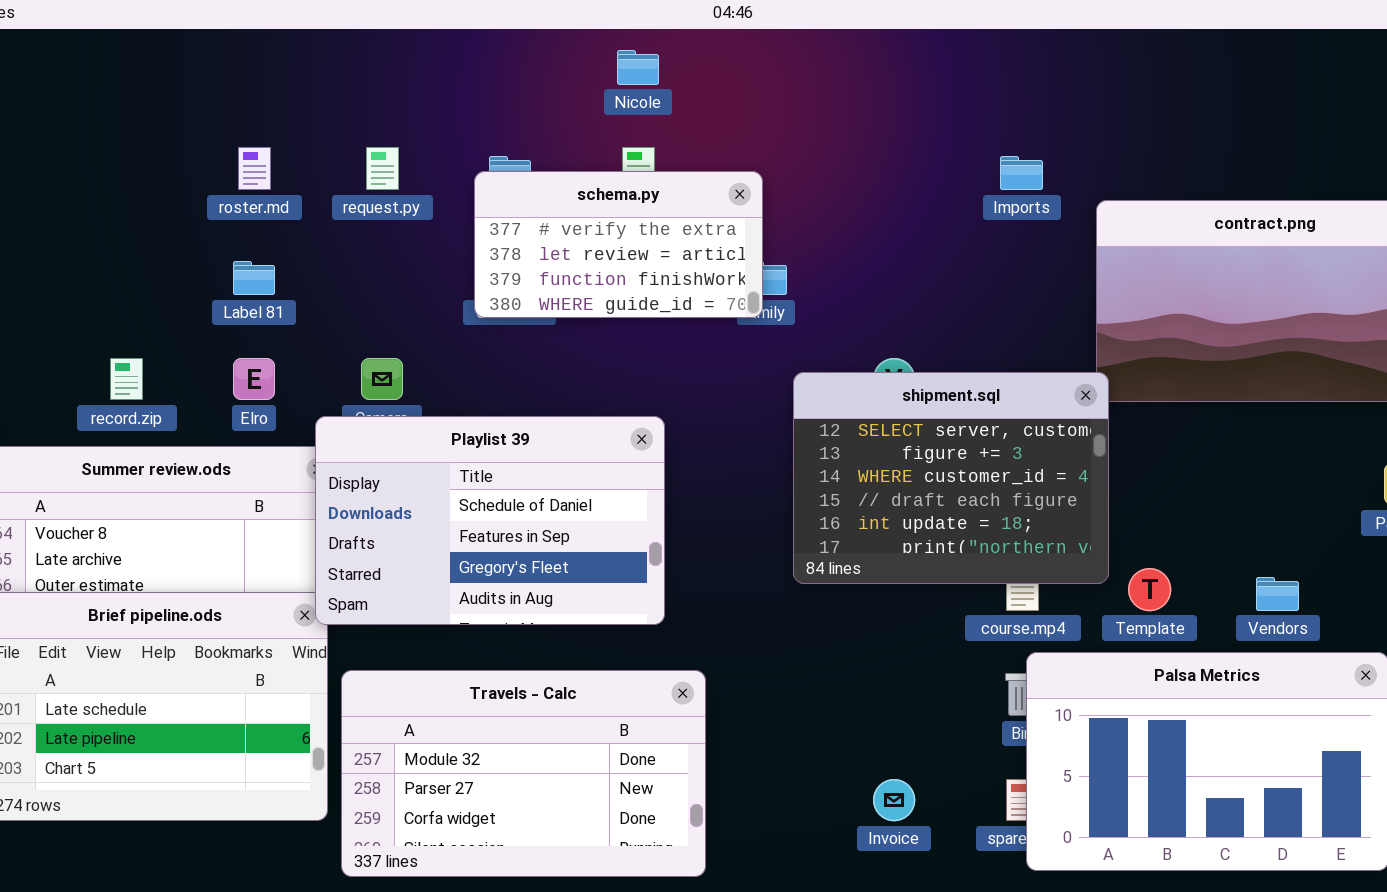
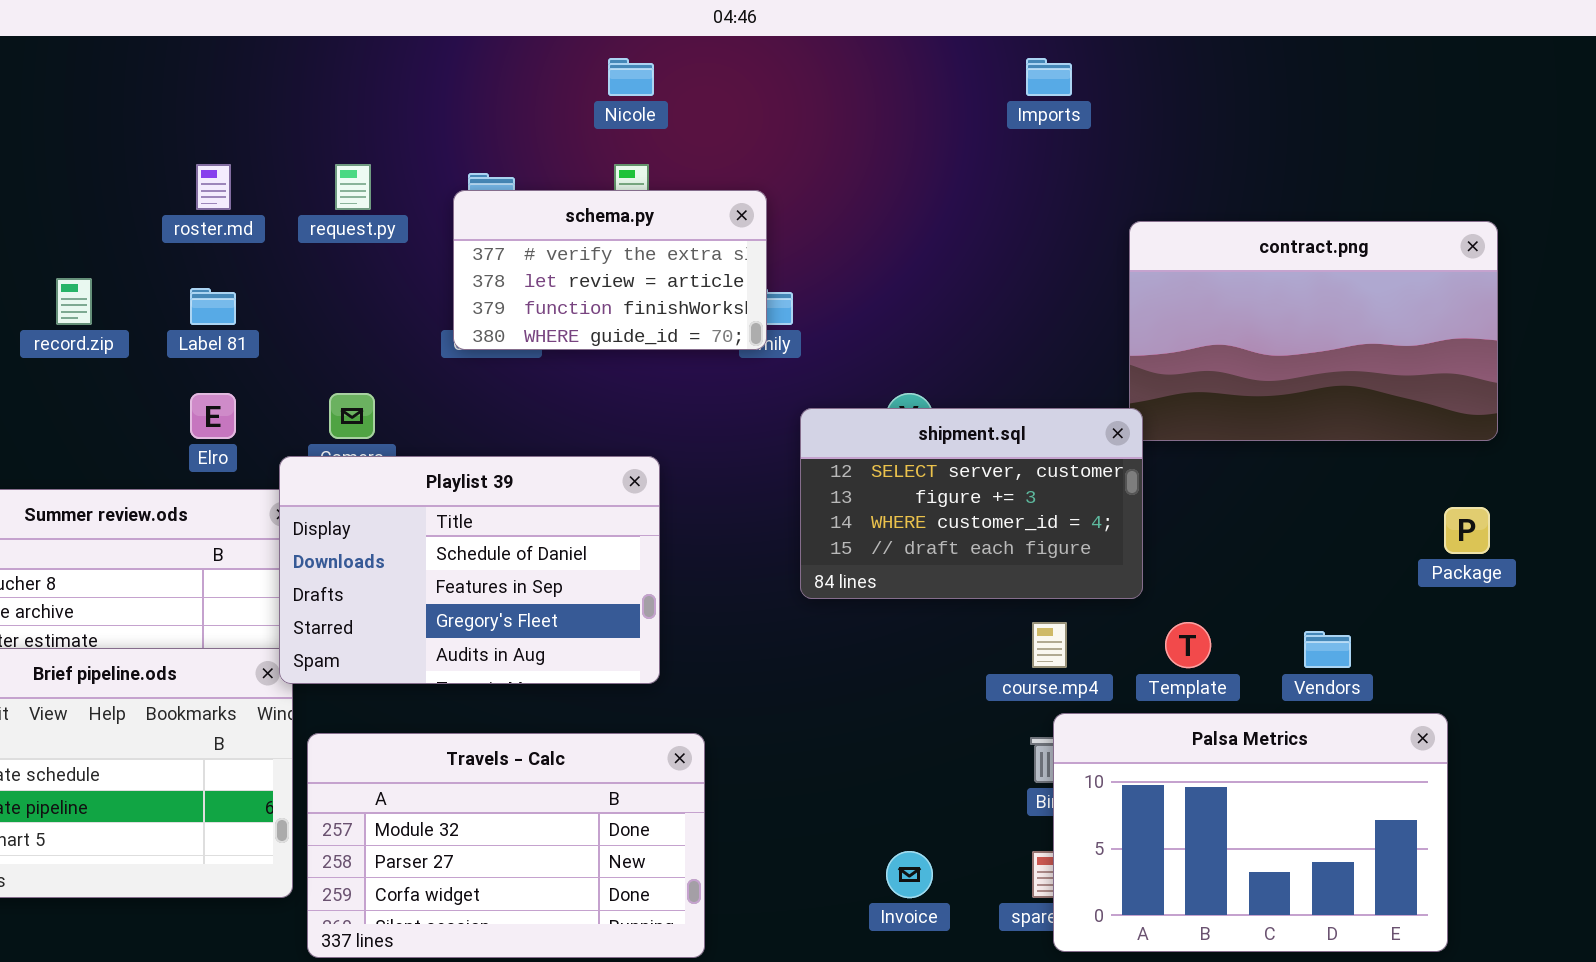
Imports: [1000,156,1043,190] -> [1026,58,1072,96], moved
record.zip: [110,358,143,400] -> [56,278,92,325], moved
shipment.sql: [793,372,1109,584] -> [800,408,1143,599], resized

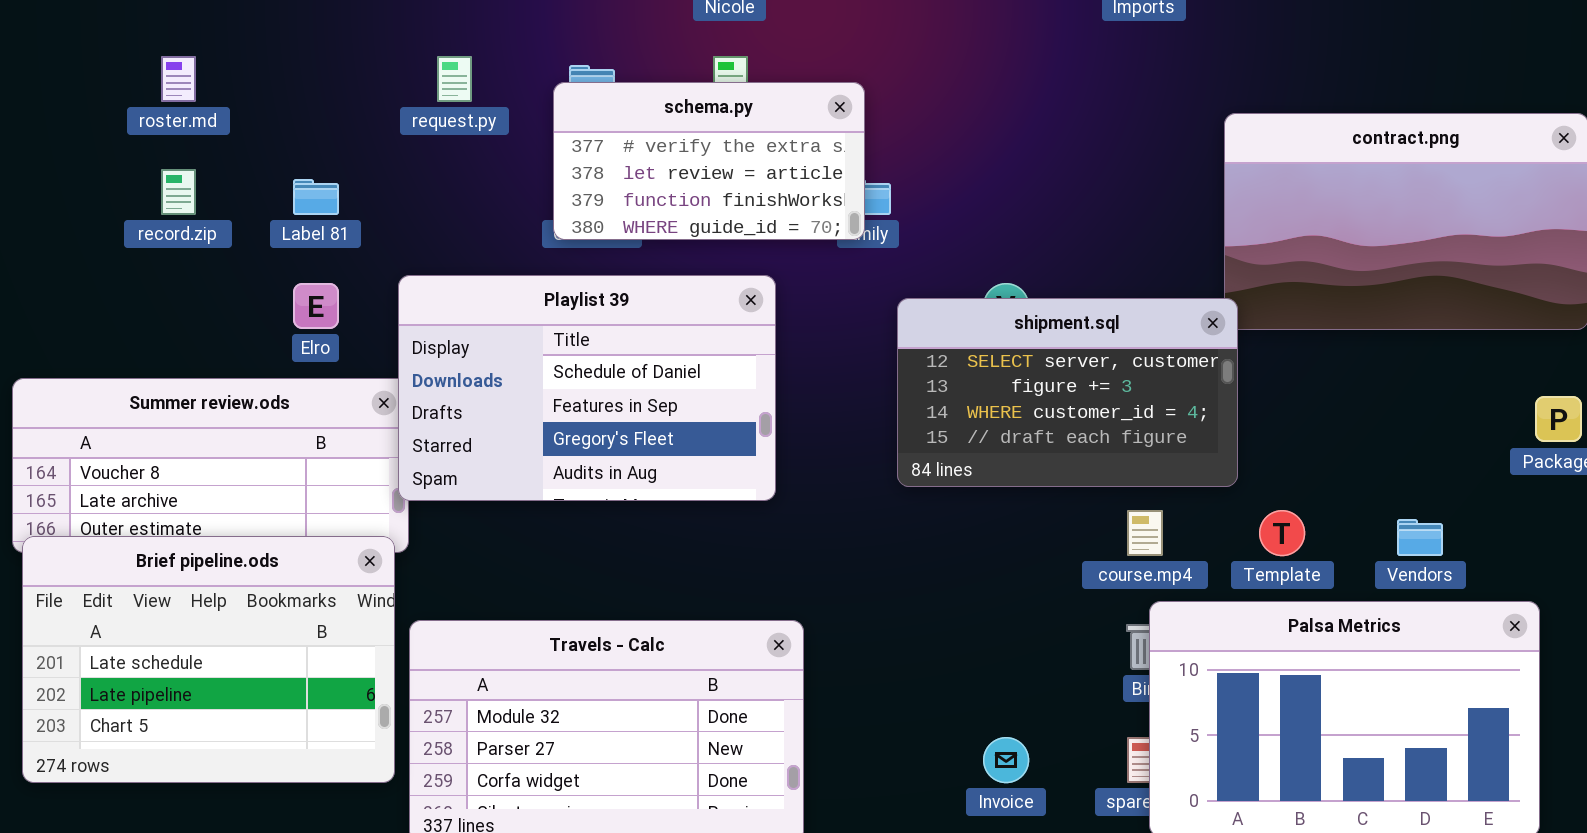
roster.md: [196,164,231,210] -> [161,56,196,102], moved
Playlist 39: [279,456,660,684] -> [398,275,776,501], moved

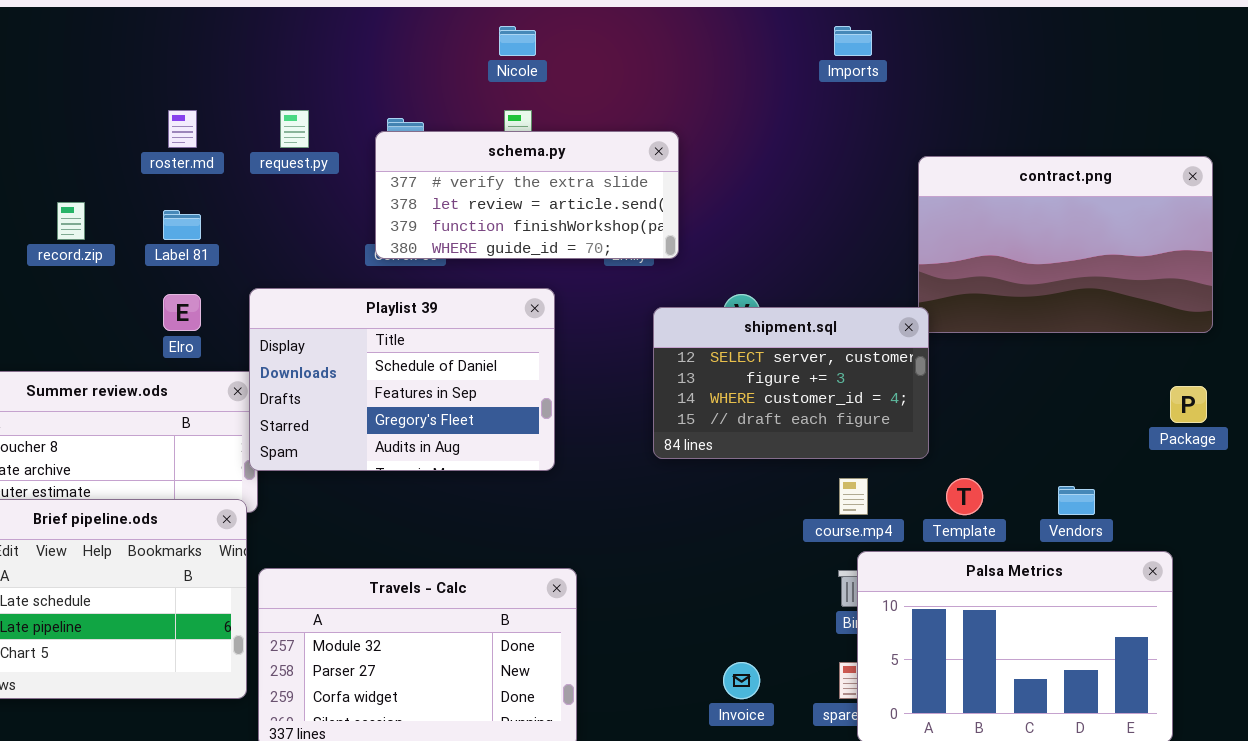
roster.md: [161,56,196,102] -> [168,110,197,148], moved
schema.py: [553,82,865,240] -> [375,131,679,259], resized

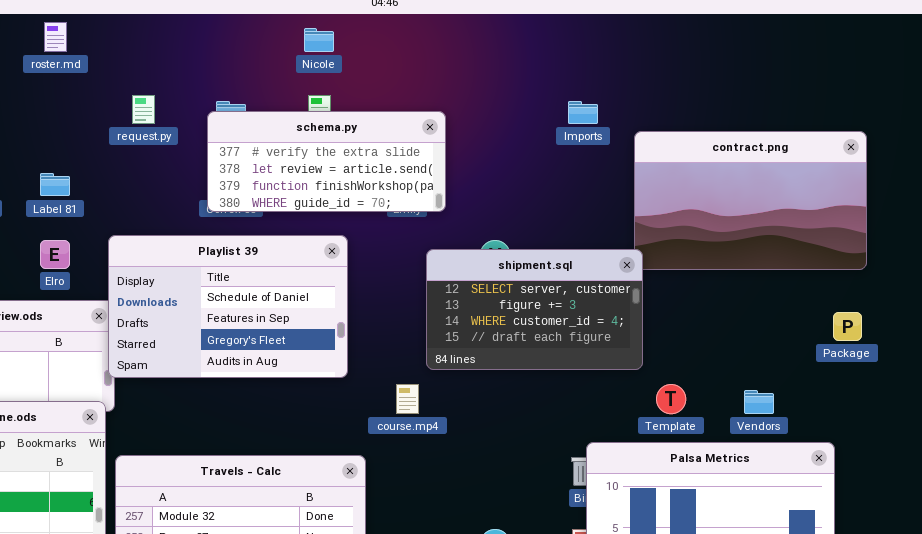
Imports: [834,26,872,56] -> [568,101,598,124], moved
roster.md: [168,110,197,148] -> [44,22,67,52], moved
course.mp4: [839,478,868,515] -> [396,384,419,414], moved

